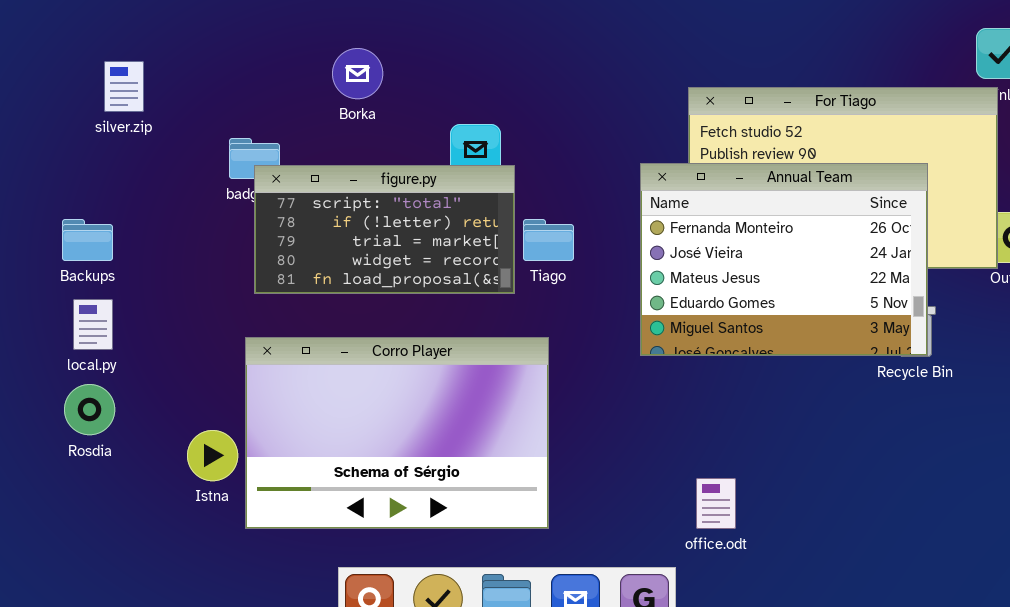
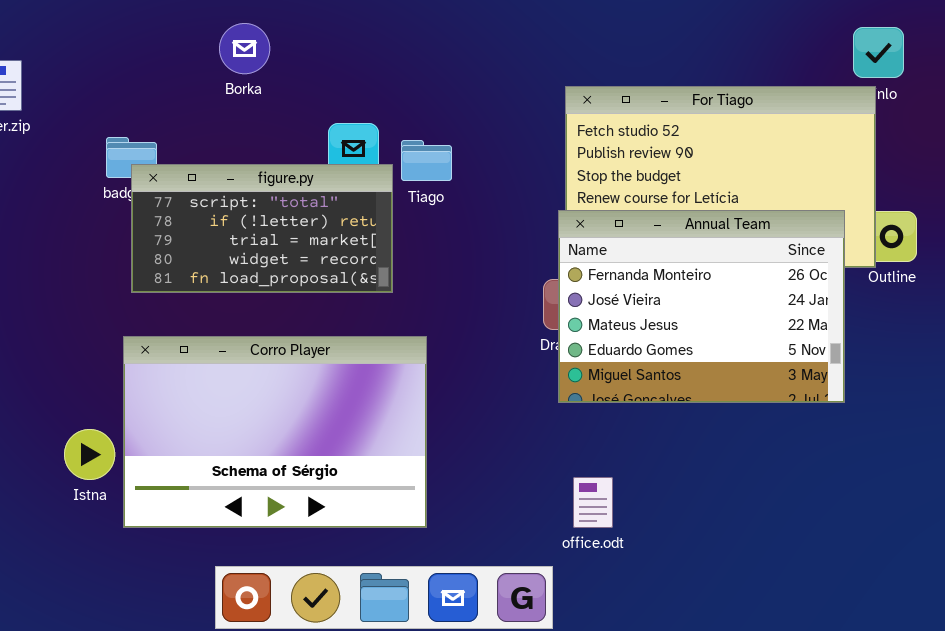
Borka: [332,48,383,99] -> [219,23,270,74], moved
Annual Team: [640,163,928,356] -> [558,210,845,403], moved
Tiago: [523,219,574,261] -> [401,140,452,181], moved

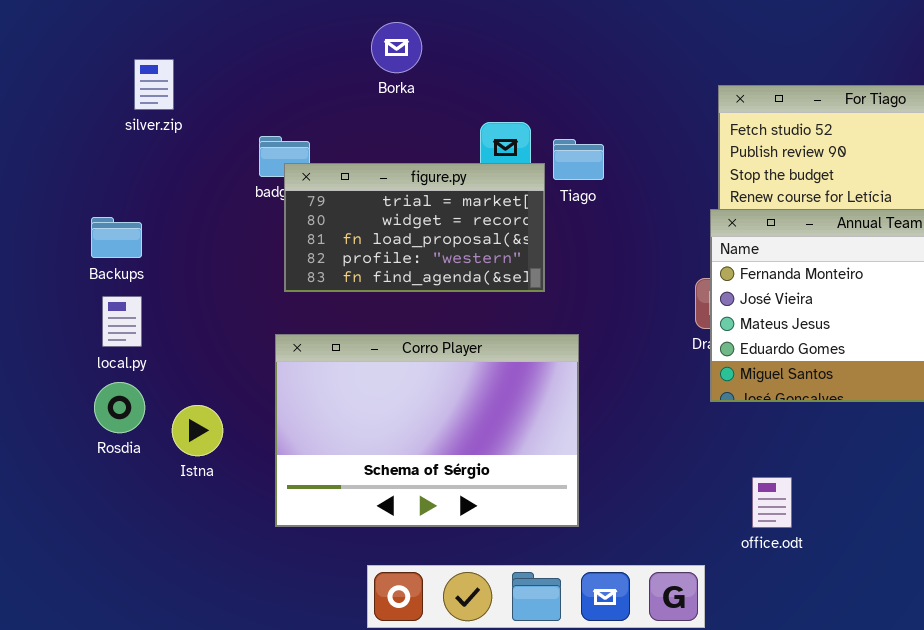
figure.py: [131,164,393,293] -> [284,163,545,292], scrolled down 2 rows
Istna: [64,429,115,480] -> [172,405,223,456], moved
office.odt: [573,477,613,528] -> [752,477,792,528], moved

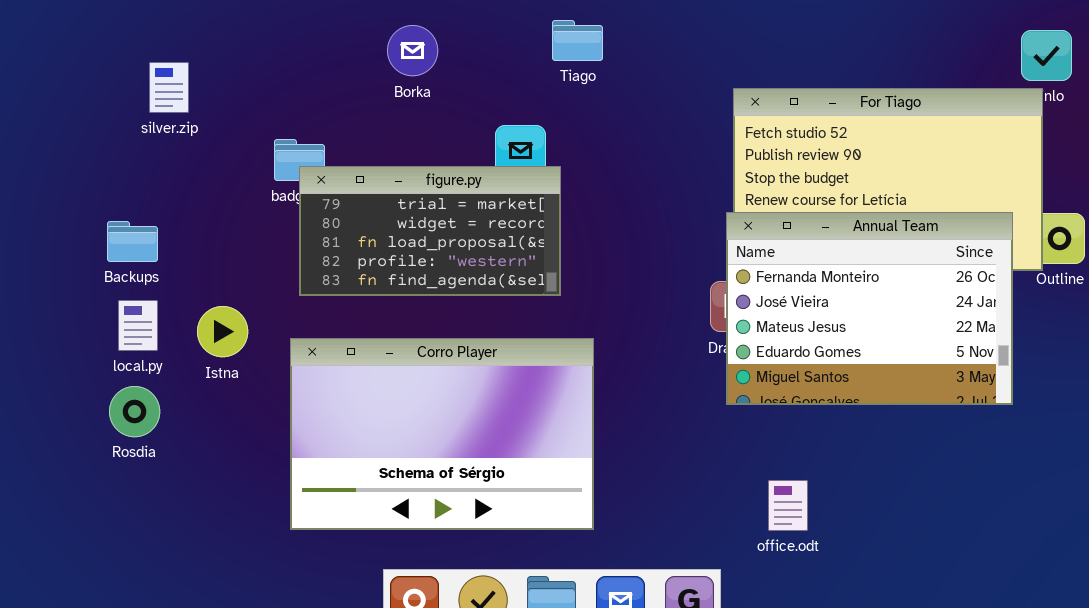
Tiago: [553,139,604,180] -> [552,20,603,61], moved
Istna: [172,405,223,456] -> [197,306,248,357], moved

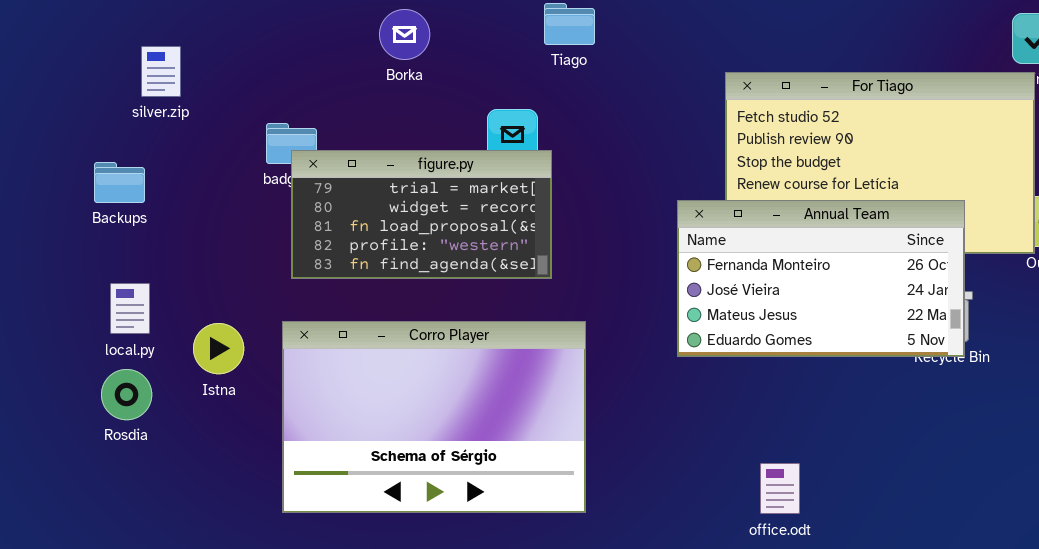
Annual Team: [726,212,1013,405] -> [677,200,965,357], moved, resized
Backups: [107,221,158,262] -> [94,162,145,203], moved
Istna: [197,306,248,357] -> [193,323,244,374], moved

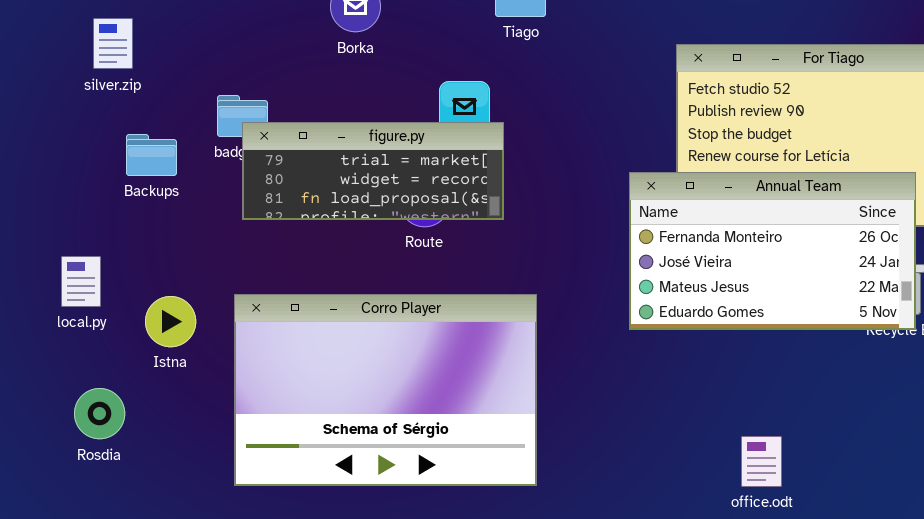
figure.py: [291,150,552,279] -> [242,122,504,220], resized
Backups: [94,162,145,203] -> [126,134,177,176], moved
Rosdia: [101,369,152,420] -> [74,388,125,439], moved
office.odt: [760,463,800,514] -> [741,436,782,487], moved

